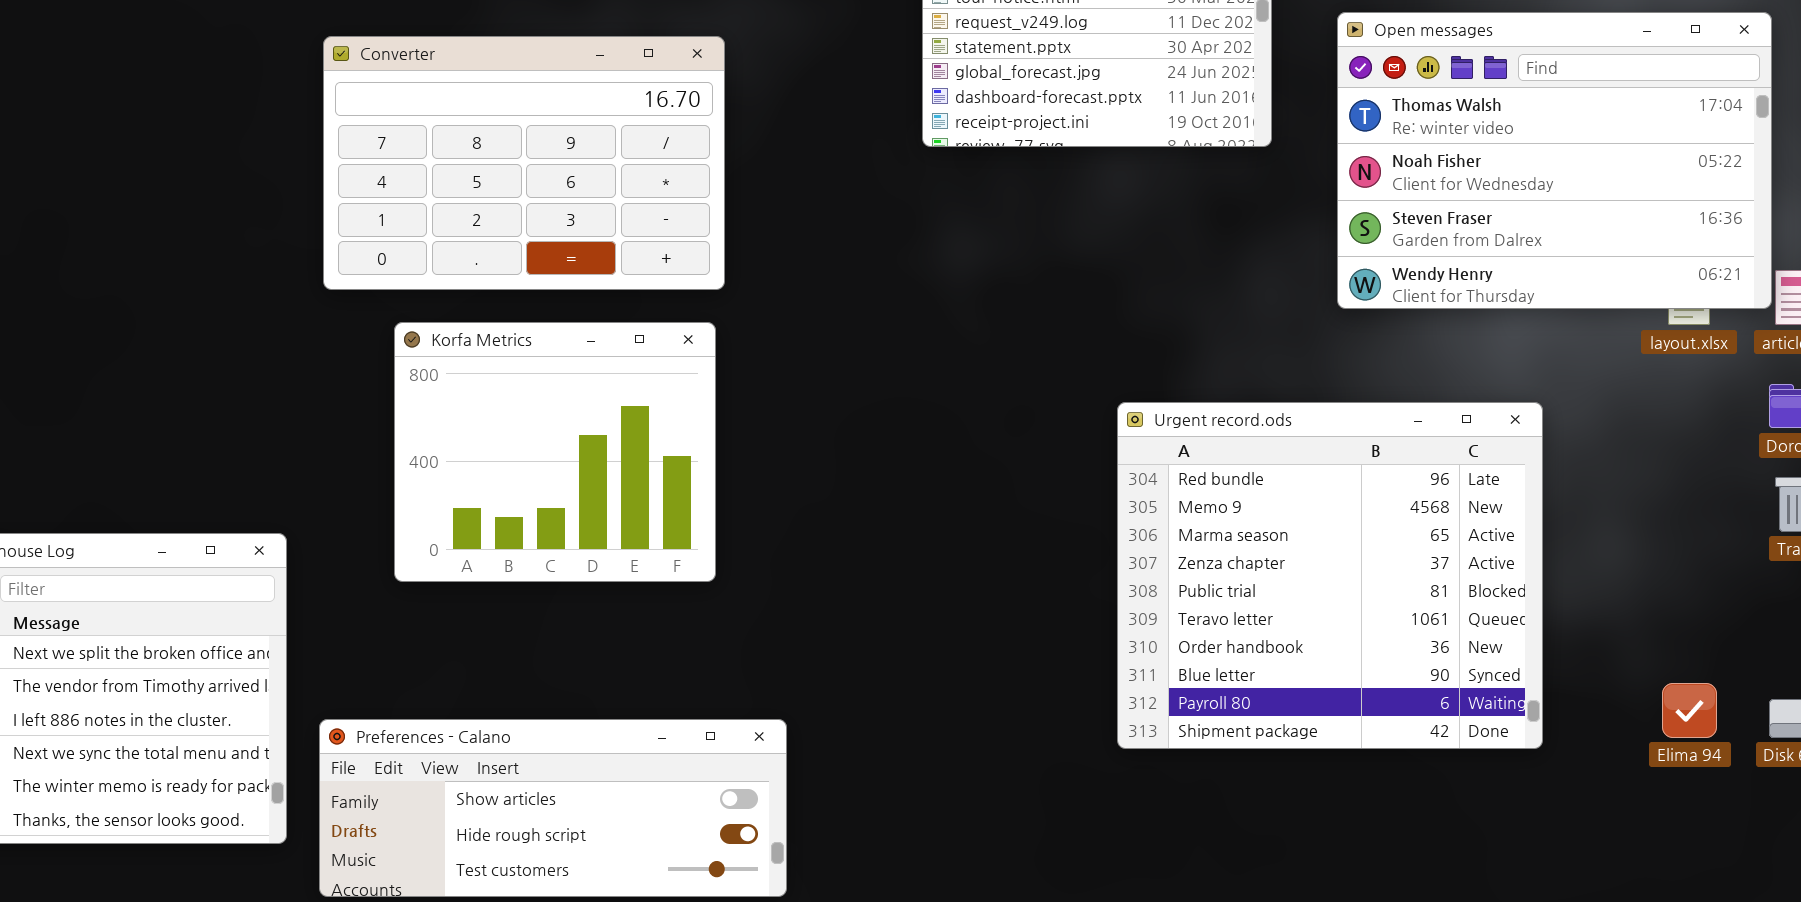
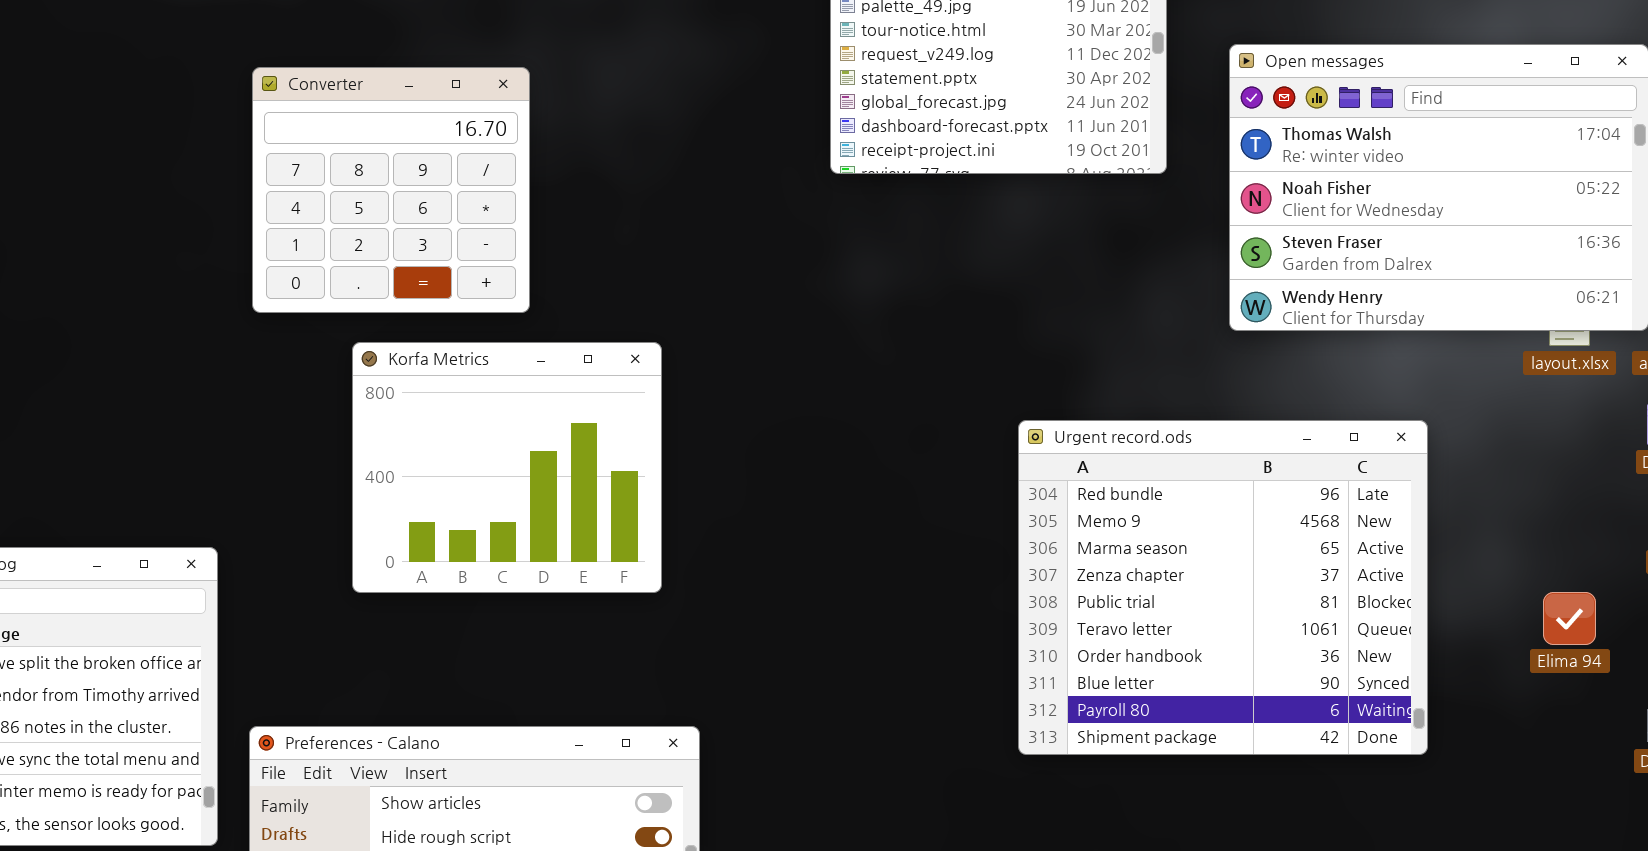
Converter: [323,36,725,290] -> [252,67,530,313], resized
Korfa Metrics: [394,322,716,582] -> [352,342,662,593], moved
Elima 94: [1662,683,1717,738] -> [1543,592,1596,645], moved

